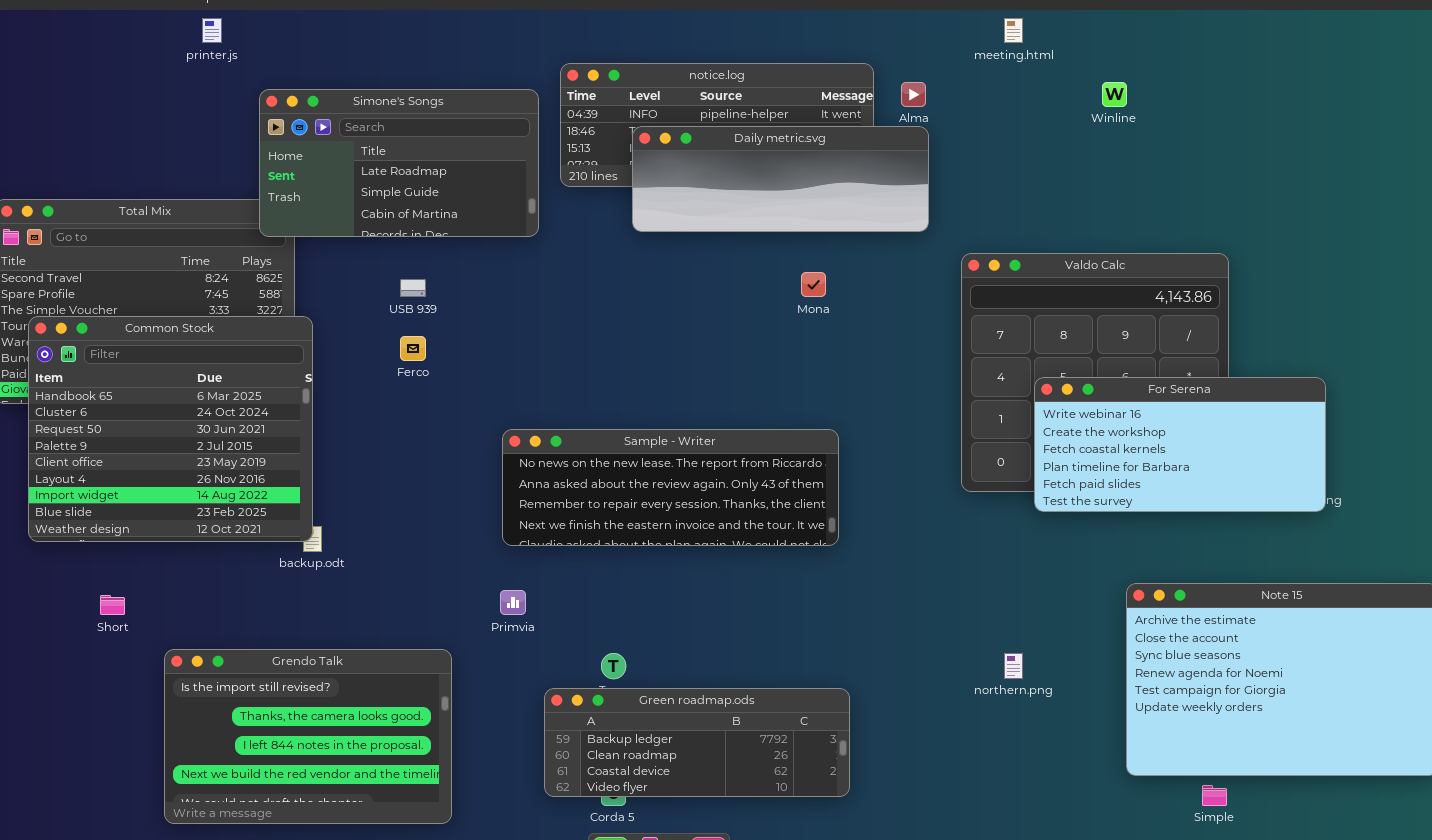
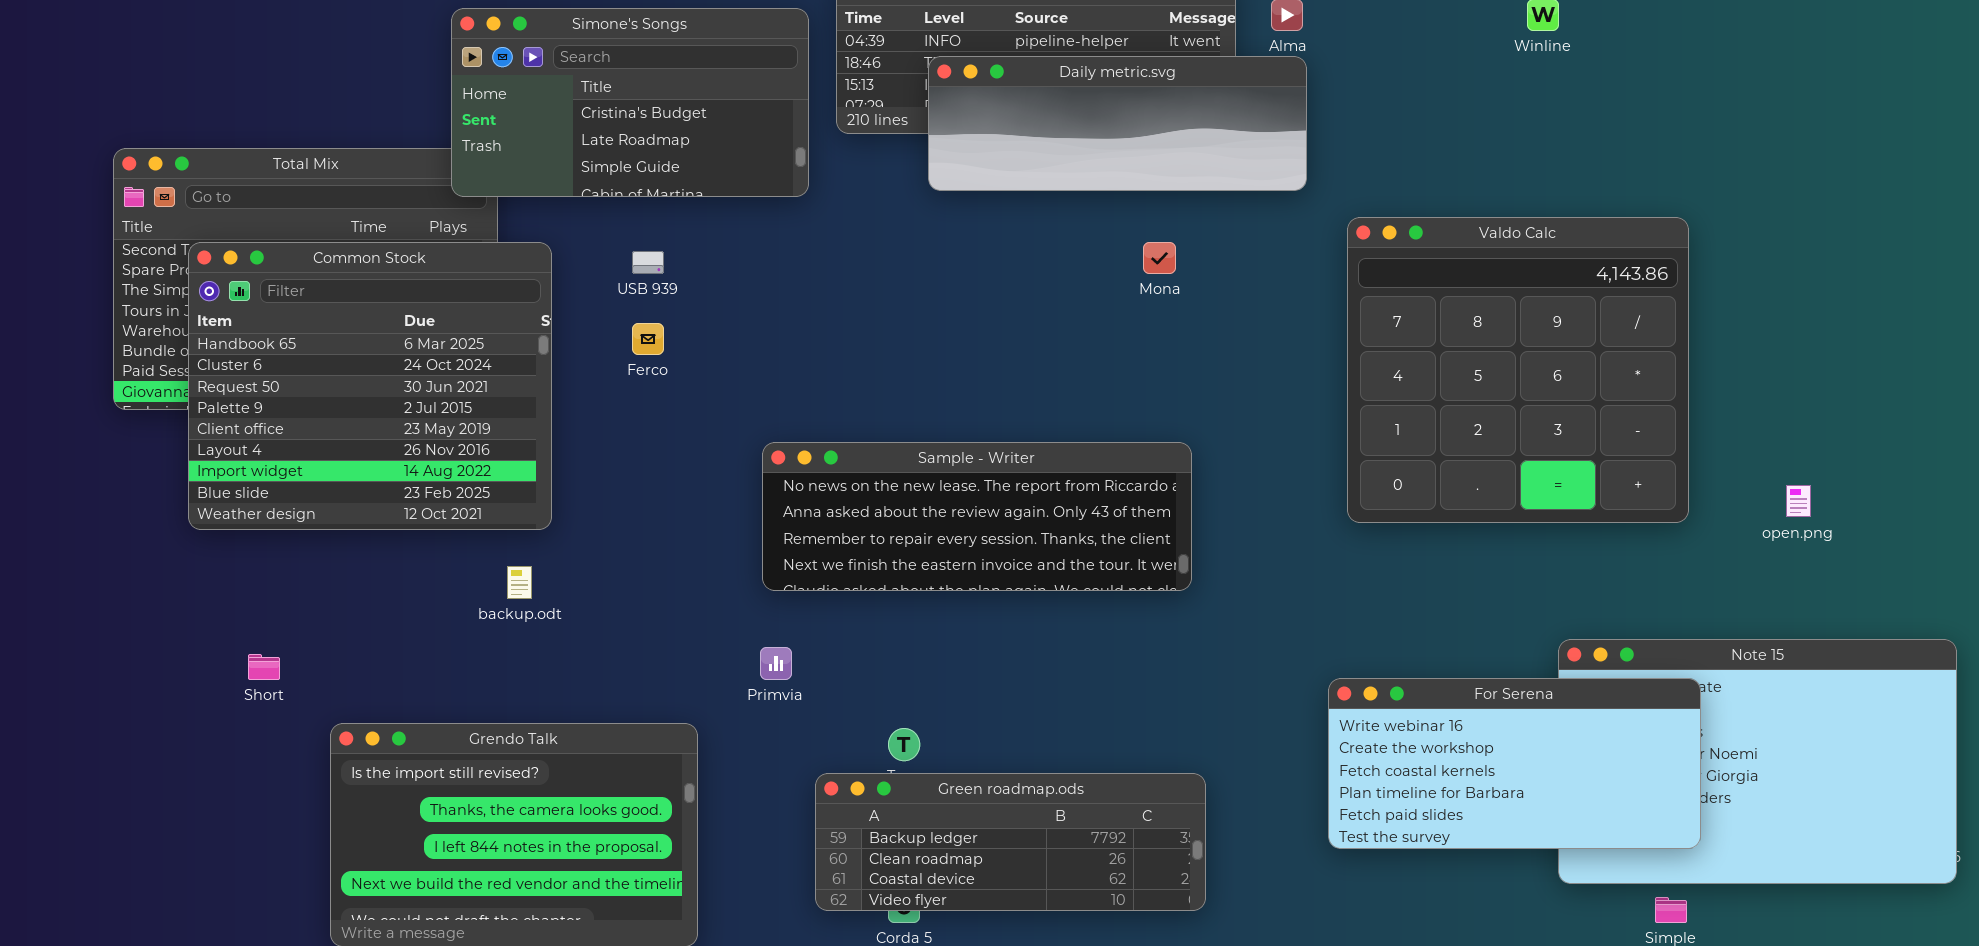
Simone's Songs: [259,89,539,237] -> [451,8,809,197], scrolled up 1 row
Common Stock: [28,316,313,542] -> [188,242,552,530], moved
For Serena: [1034,377,1326,512] -> [1328,678,1701,849], moved

